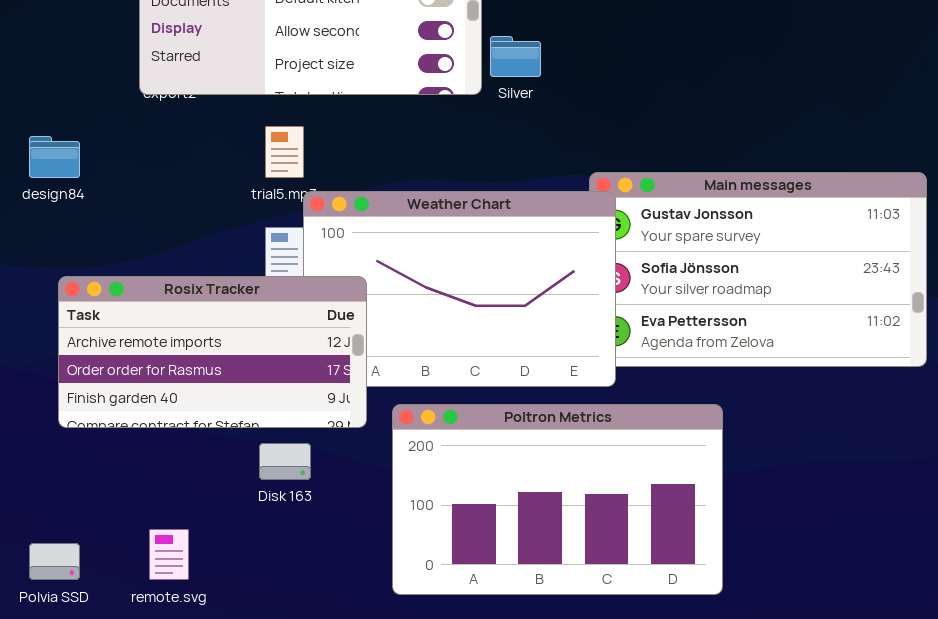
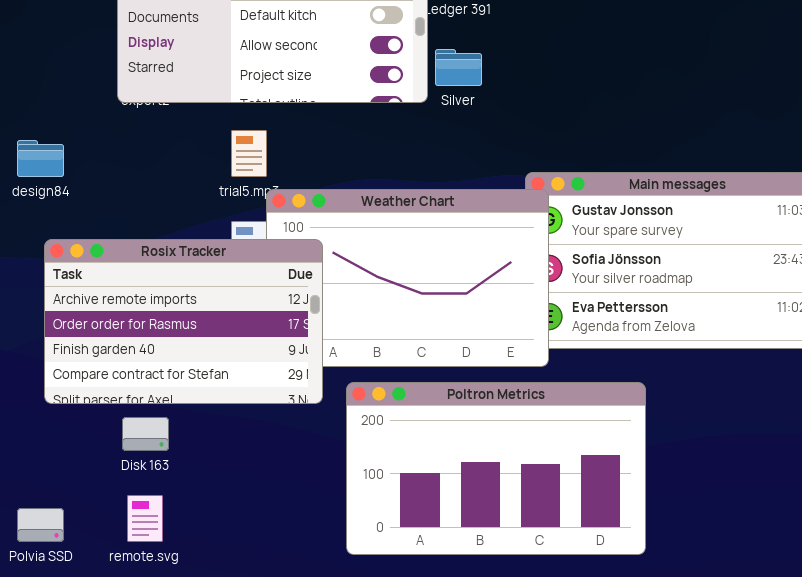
Rosix Tracker: [58,276,367,428] -> [44,239,323,404], resized
Disk 163: [259,443,311,480] -> [122,417,169,451], moved

